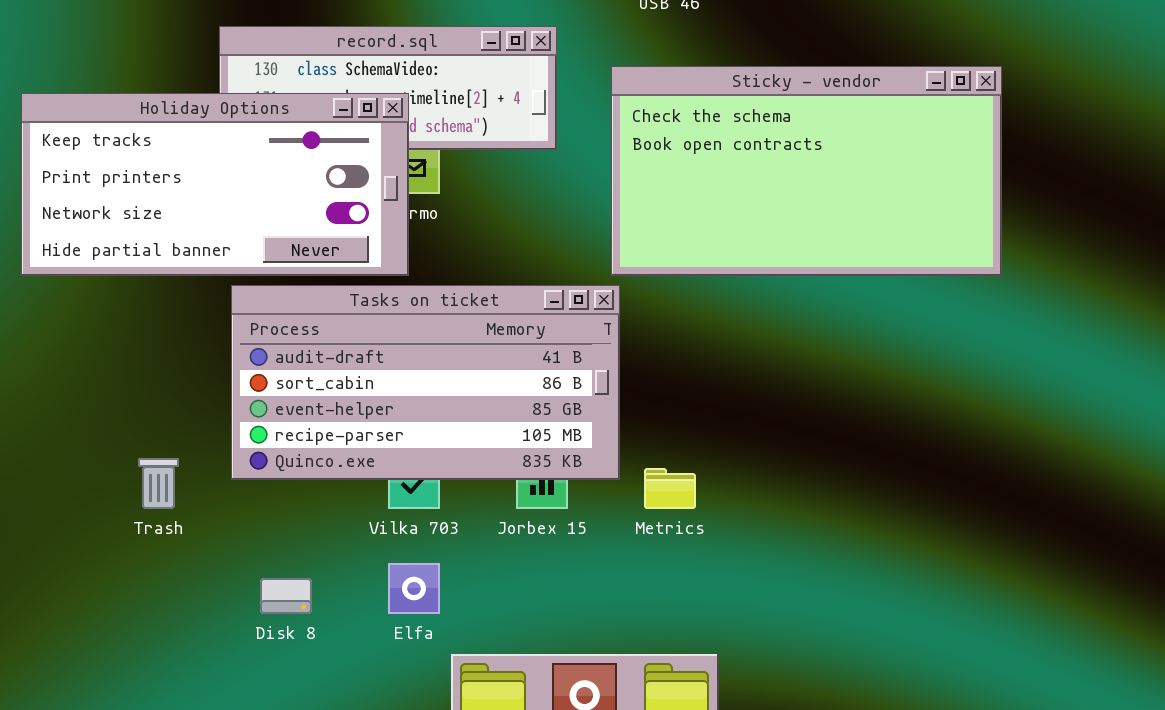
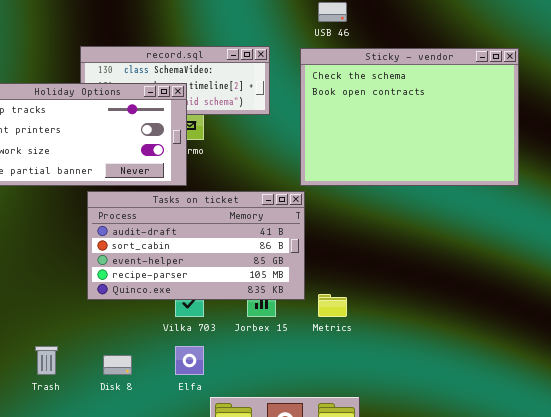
Sticky - vendor: [611,66,1002,276] -> [300,48,519,186], resized
Trash: [138,458,179,509] -> [35,346,58,375], moved

